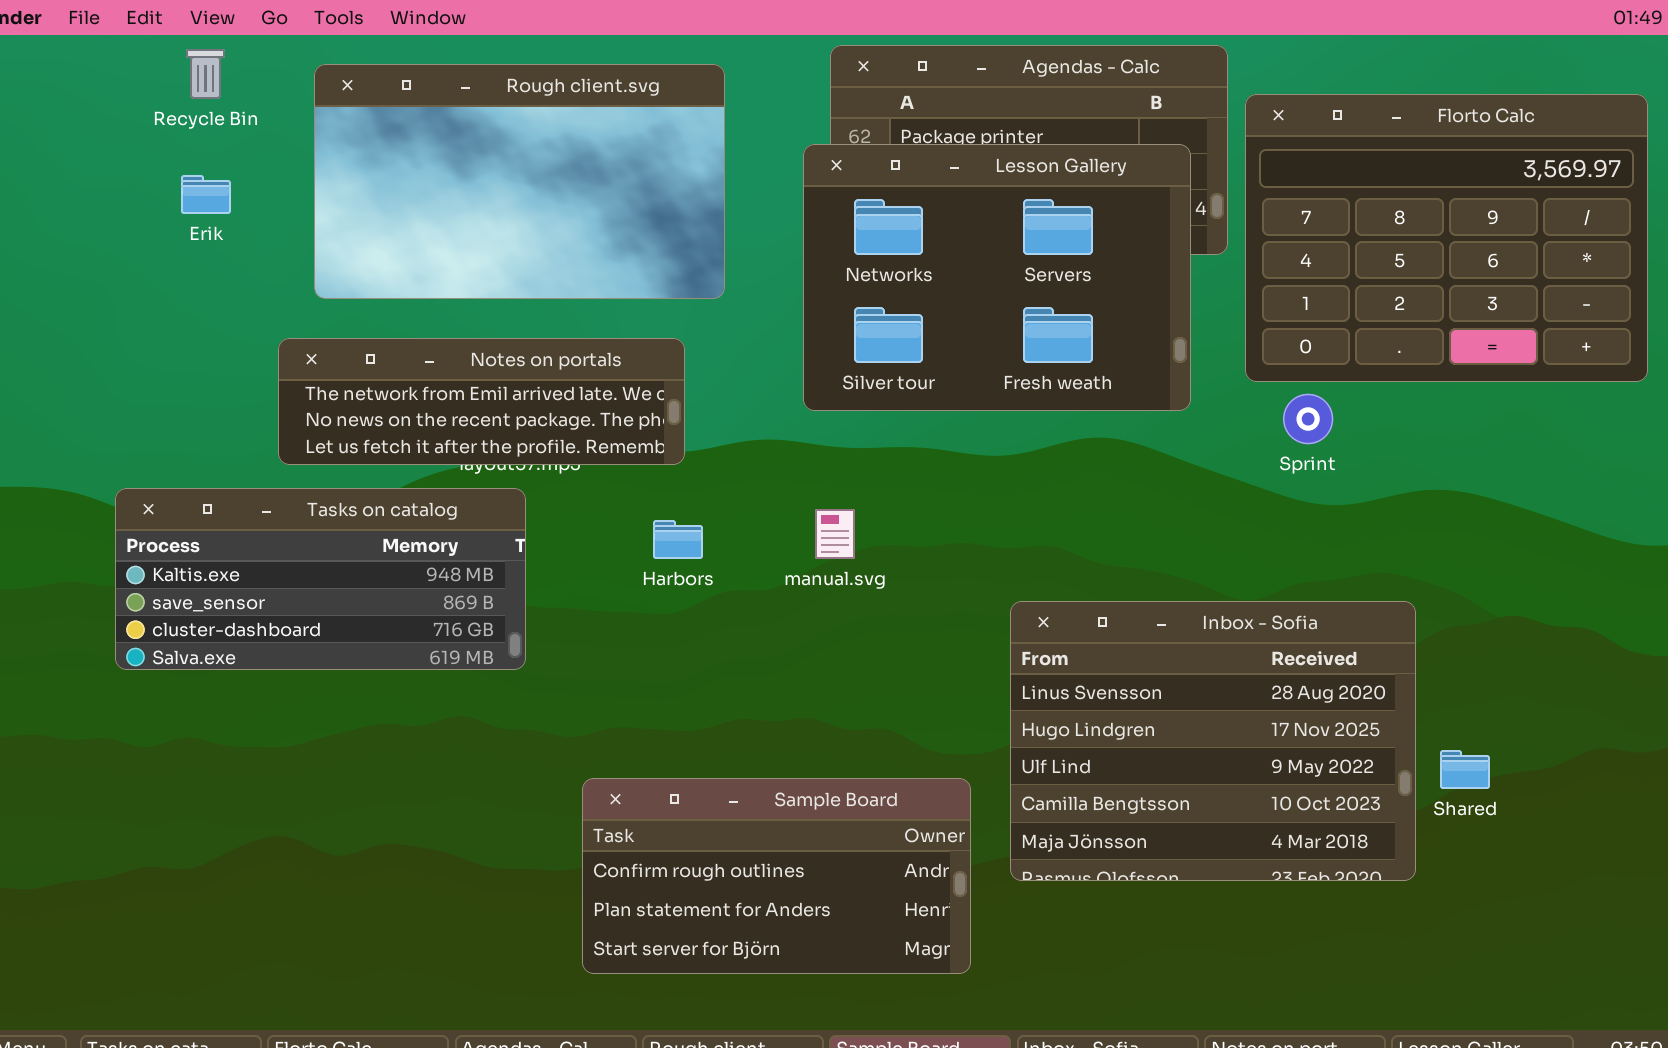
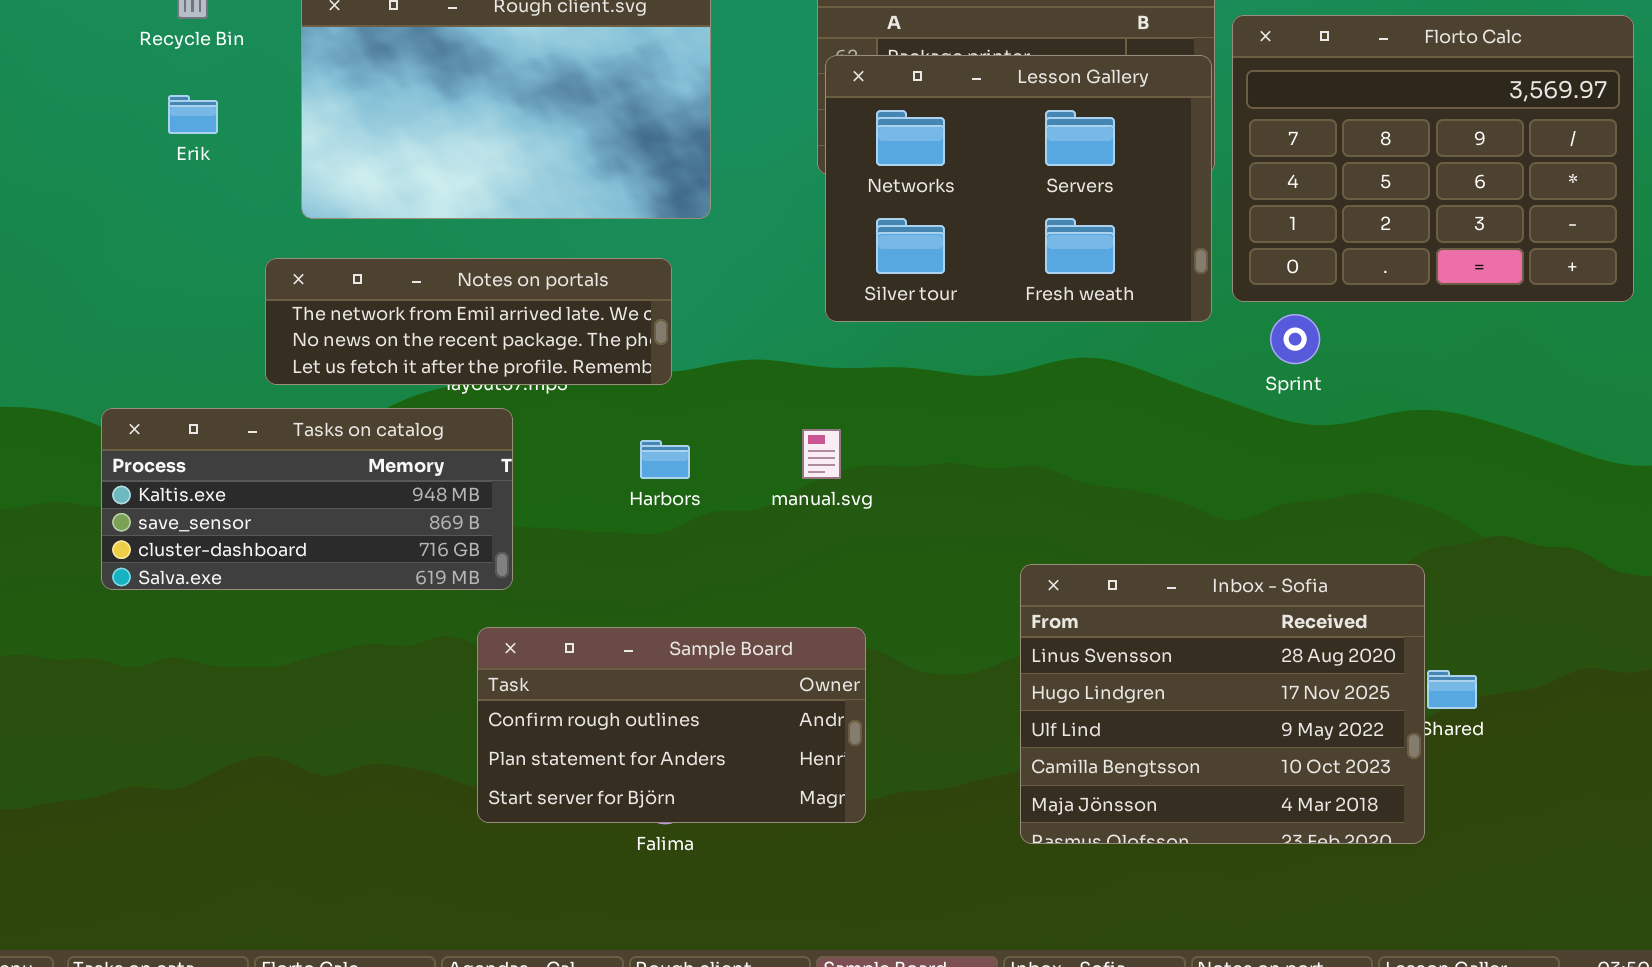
Lesson Gallery: [803,144,1191,411] -> [825,55,1212,322], moved
Inbox - Sofia: [1010,601,1416,881] -> [1020,564,1425,844], moved
Sample Board: [582,778,971,974] -> [477,627,866,823], moved

